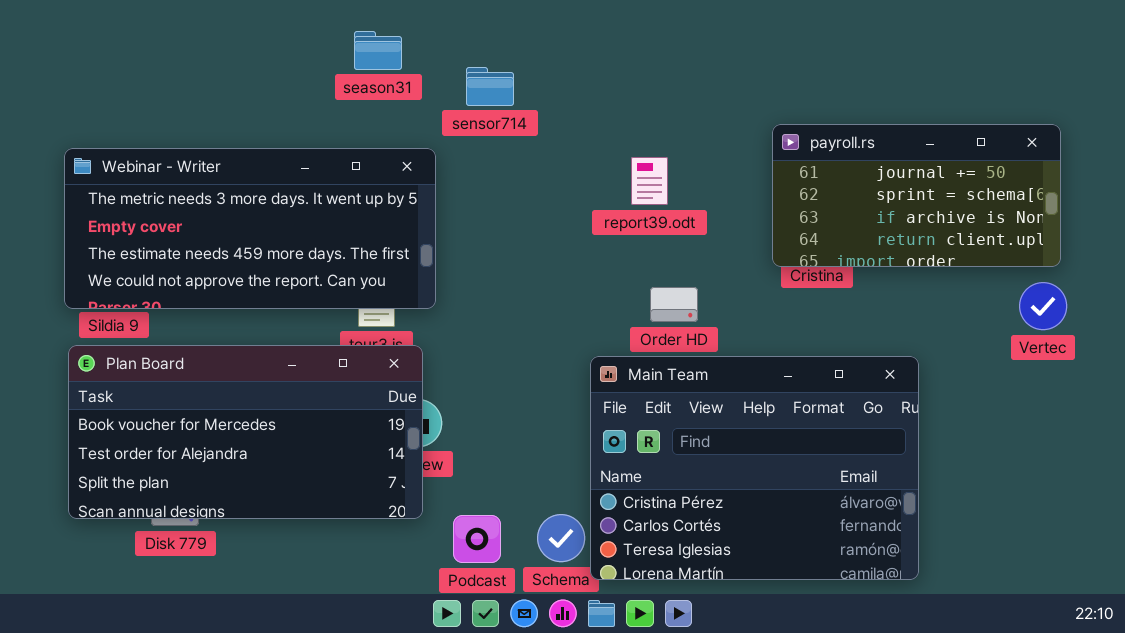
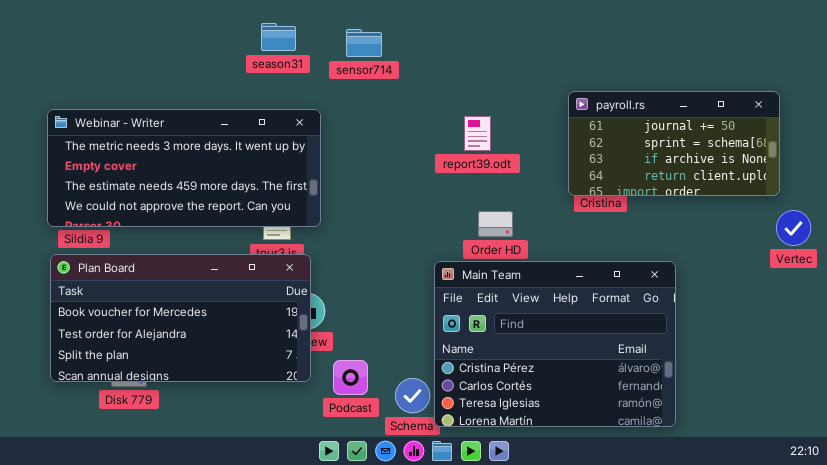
sensor714: [466,67,514,106] -> [346,29,382,57], moved
Vertec: [1019,282,1067,330] -> [776,210,811,246], moved
Podcast: [453,515,501,563] -> [333,360,368,395], moved

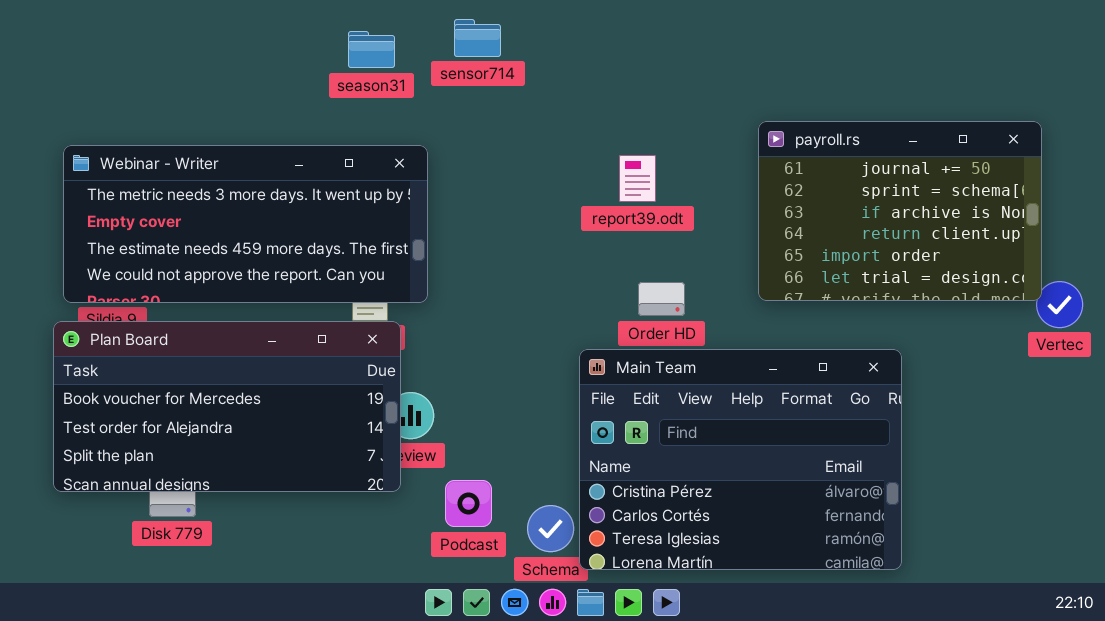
sensor714: [346,29,382,57] -> [454,19,501,57], moved
payroll.rs: [568,91,780,196] -> [758,121,1042,301], resized
Plan Board: [50,254,311,382] -> [53,321,401,492], moved

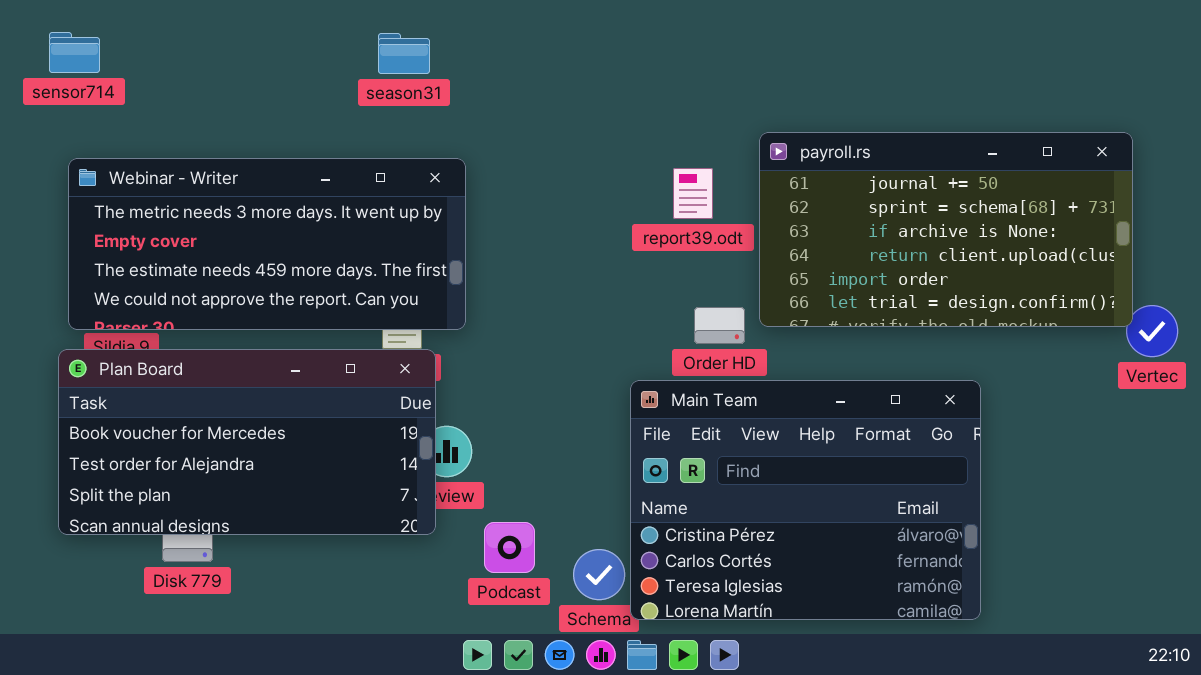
sensor714: [454,19,501,57] -> [49,32,100,73], moved
payroll.rs: [758,121,1042,301] -> [759,132,1133,327], resized

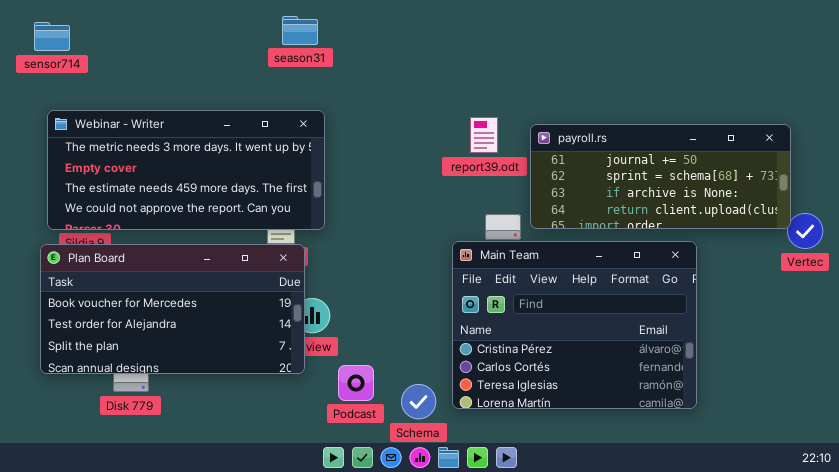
season31: [378,33,430,74] -> [282,16,318,45], moved
payroll.rs: [759,132,1133,327] -> [530,124,791,229], resized
Main Team: [630,380,981,620] -> [452,241,697,409], moved

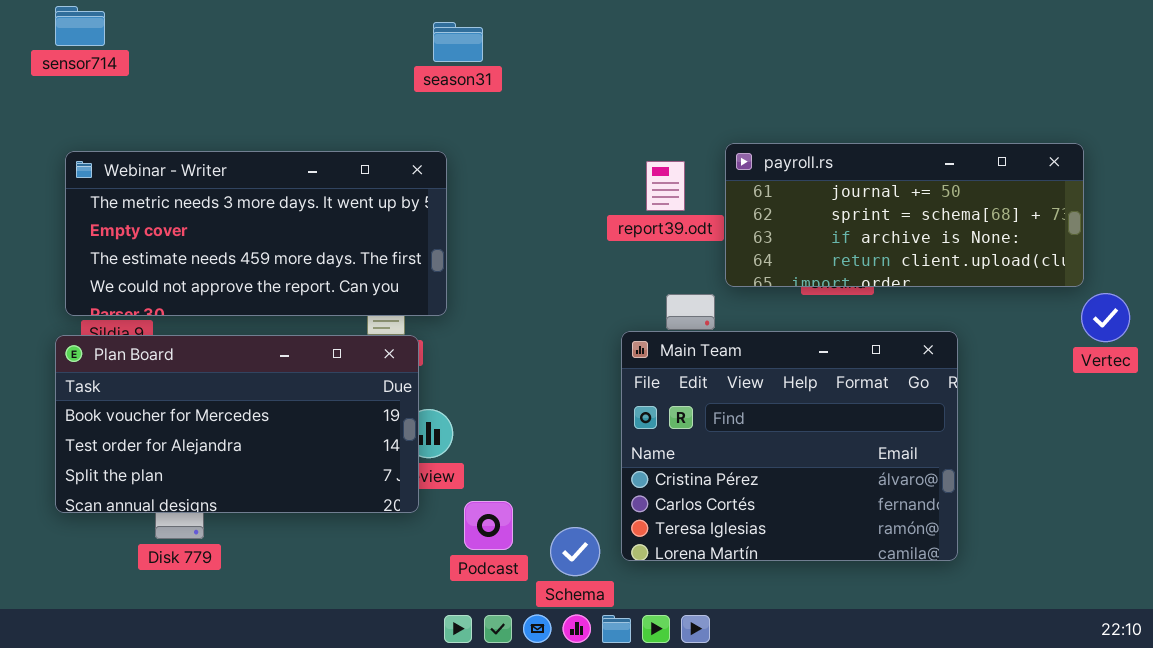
season31: [282,16,318,45] -> [433,22,483,62], moved
sensor714: [34,22,70,51] -> [55,6,105,46], moved
payroll.rs: [530,124,791,229] -> [725,143,1084,287], moved

